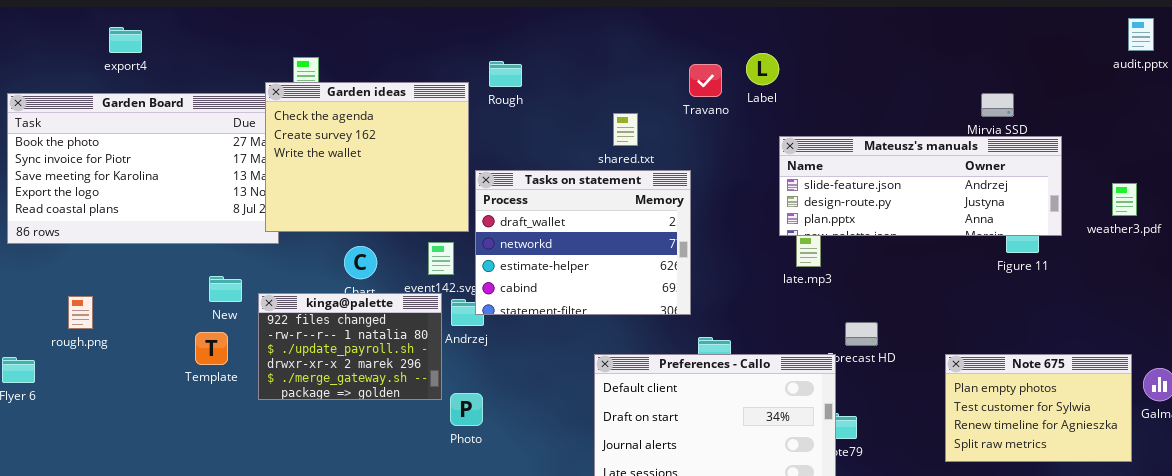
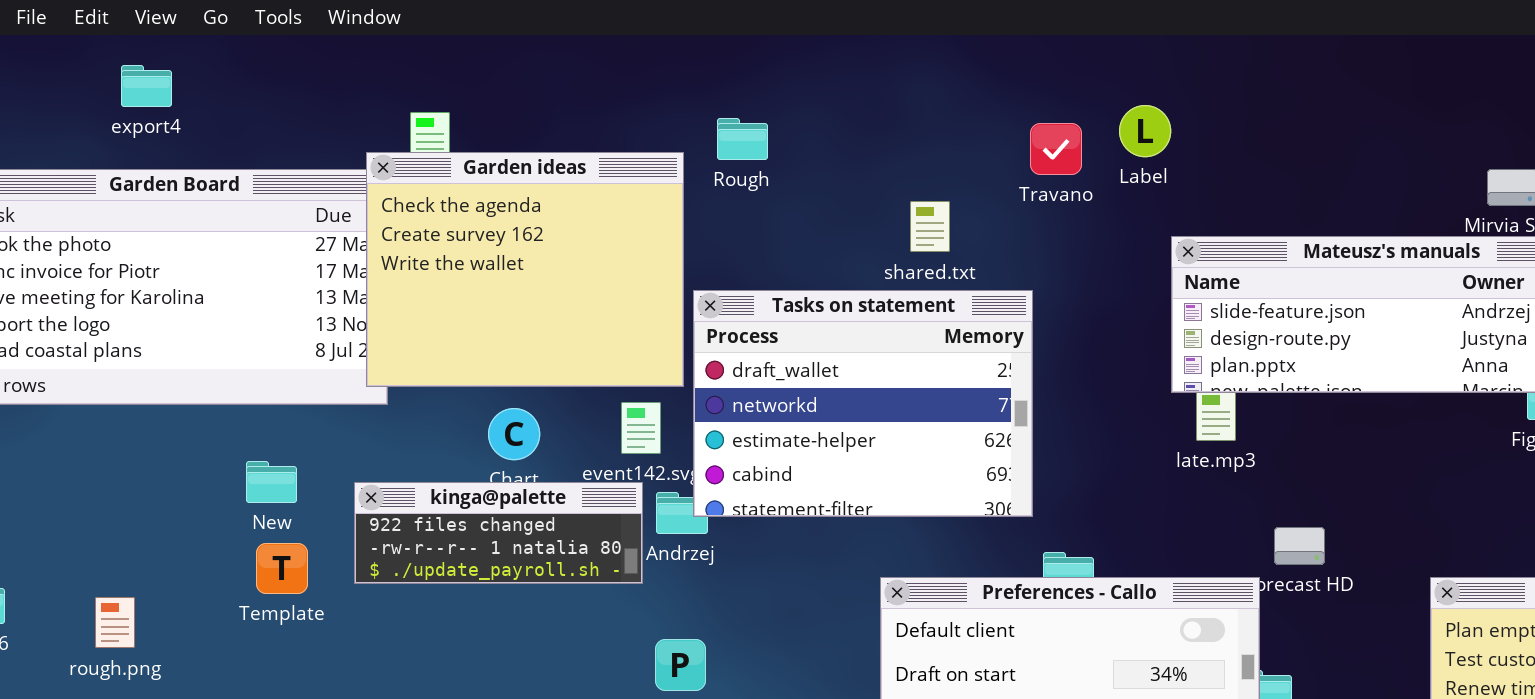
New: [209,276,242,302] -> [246,461,297,503], moved
kinga@palette: [258,293,442,400] -> [354,482,643,584], resized
rough.png: [68,296,93,329] -> [95,597,135,648], moved

